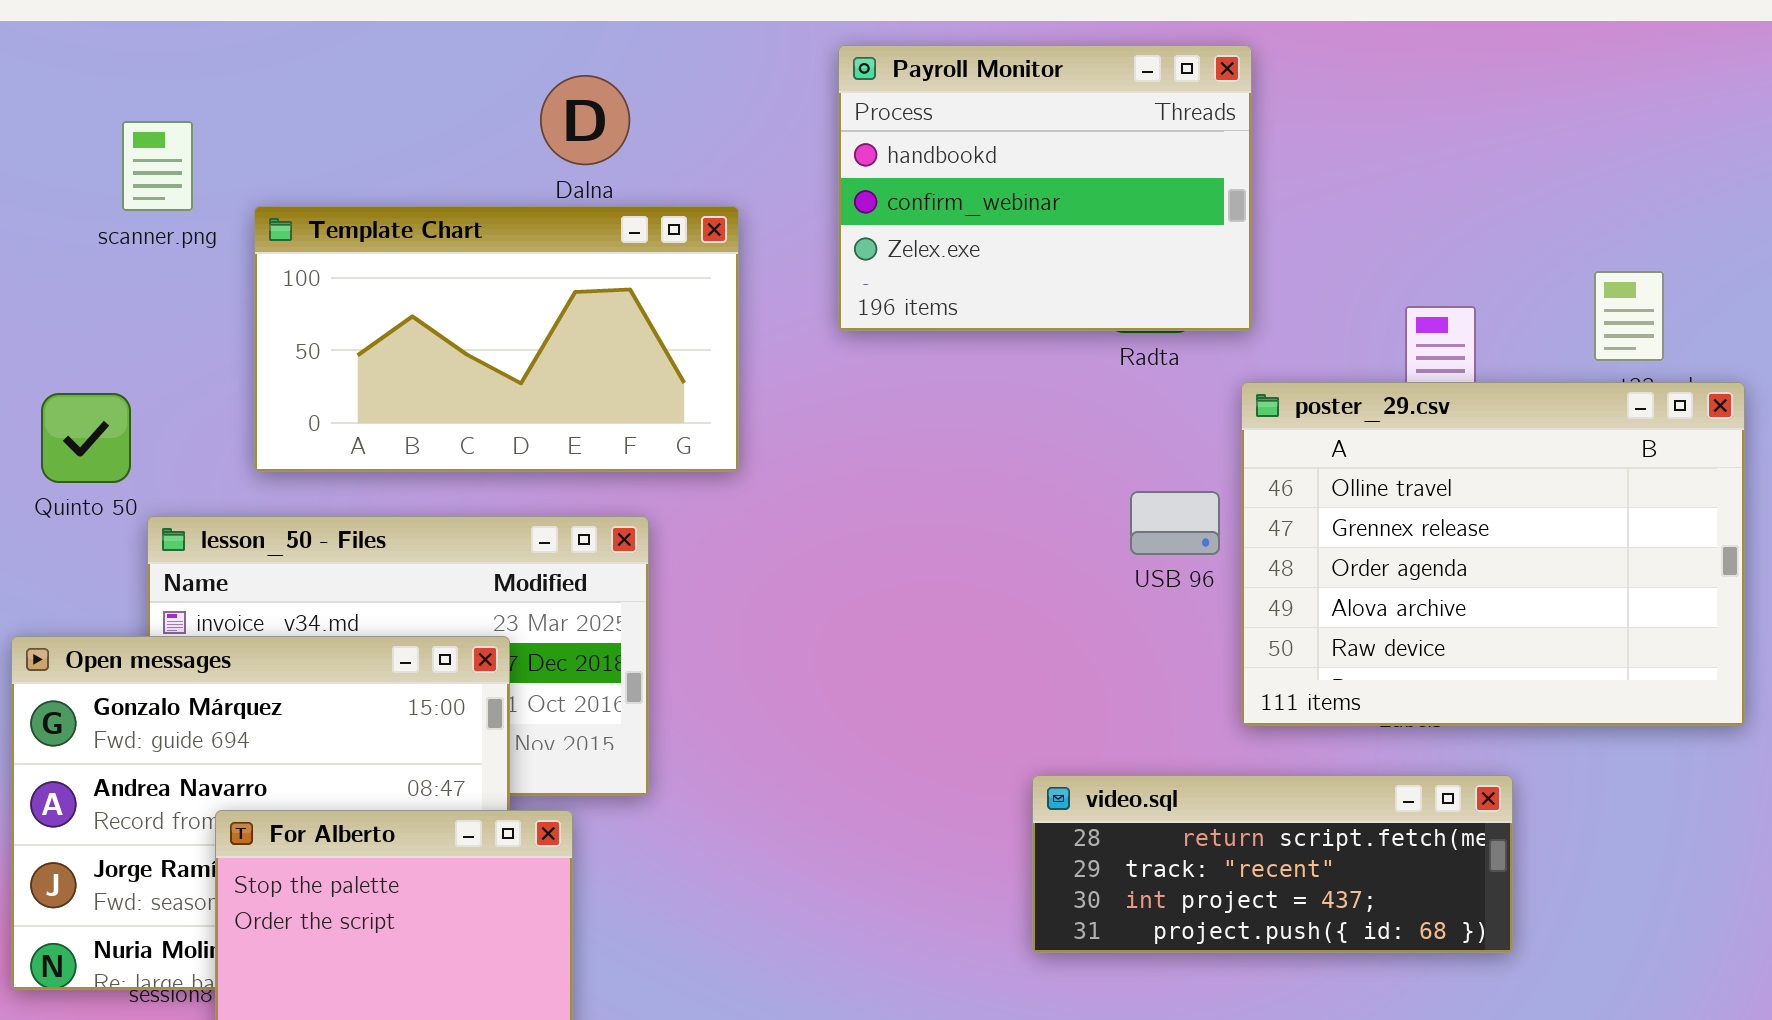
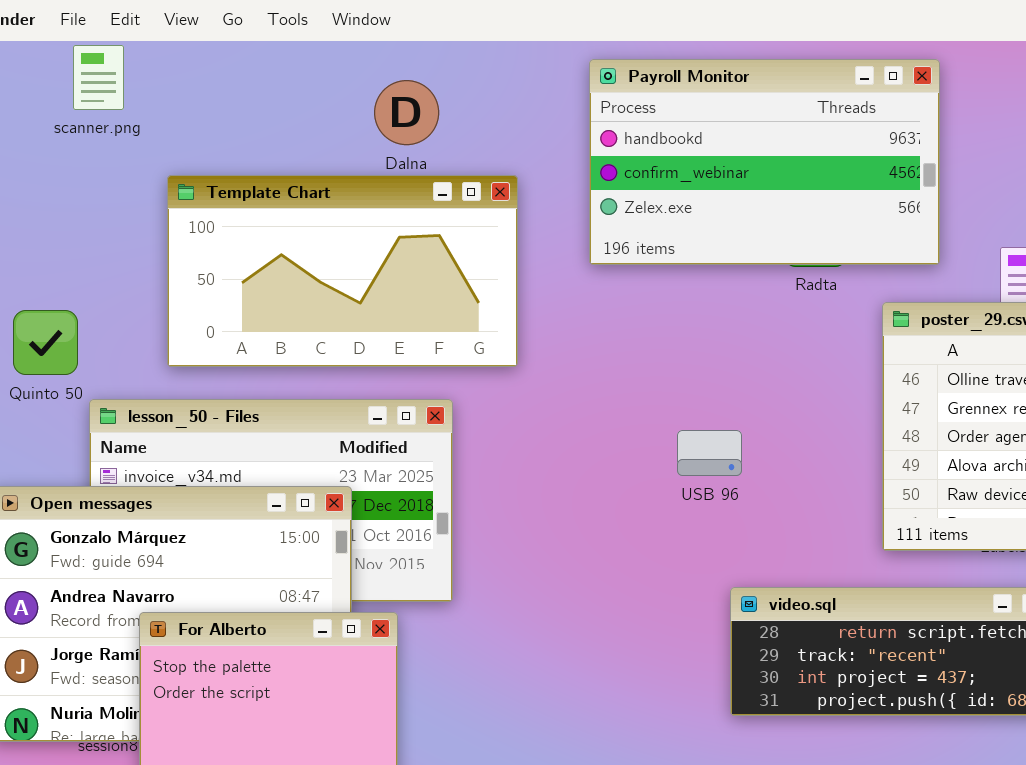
Payroll Monitor: [838,45,1252,331] -> [589,59,940,265], resized
scanner.png: [122,121,193,211] -> [73,45,124,110], moved
USB 96: [1130,491,1220,555] -> [677,430,742,476], moved

